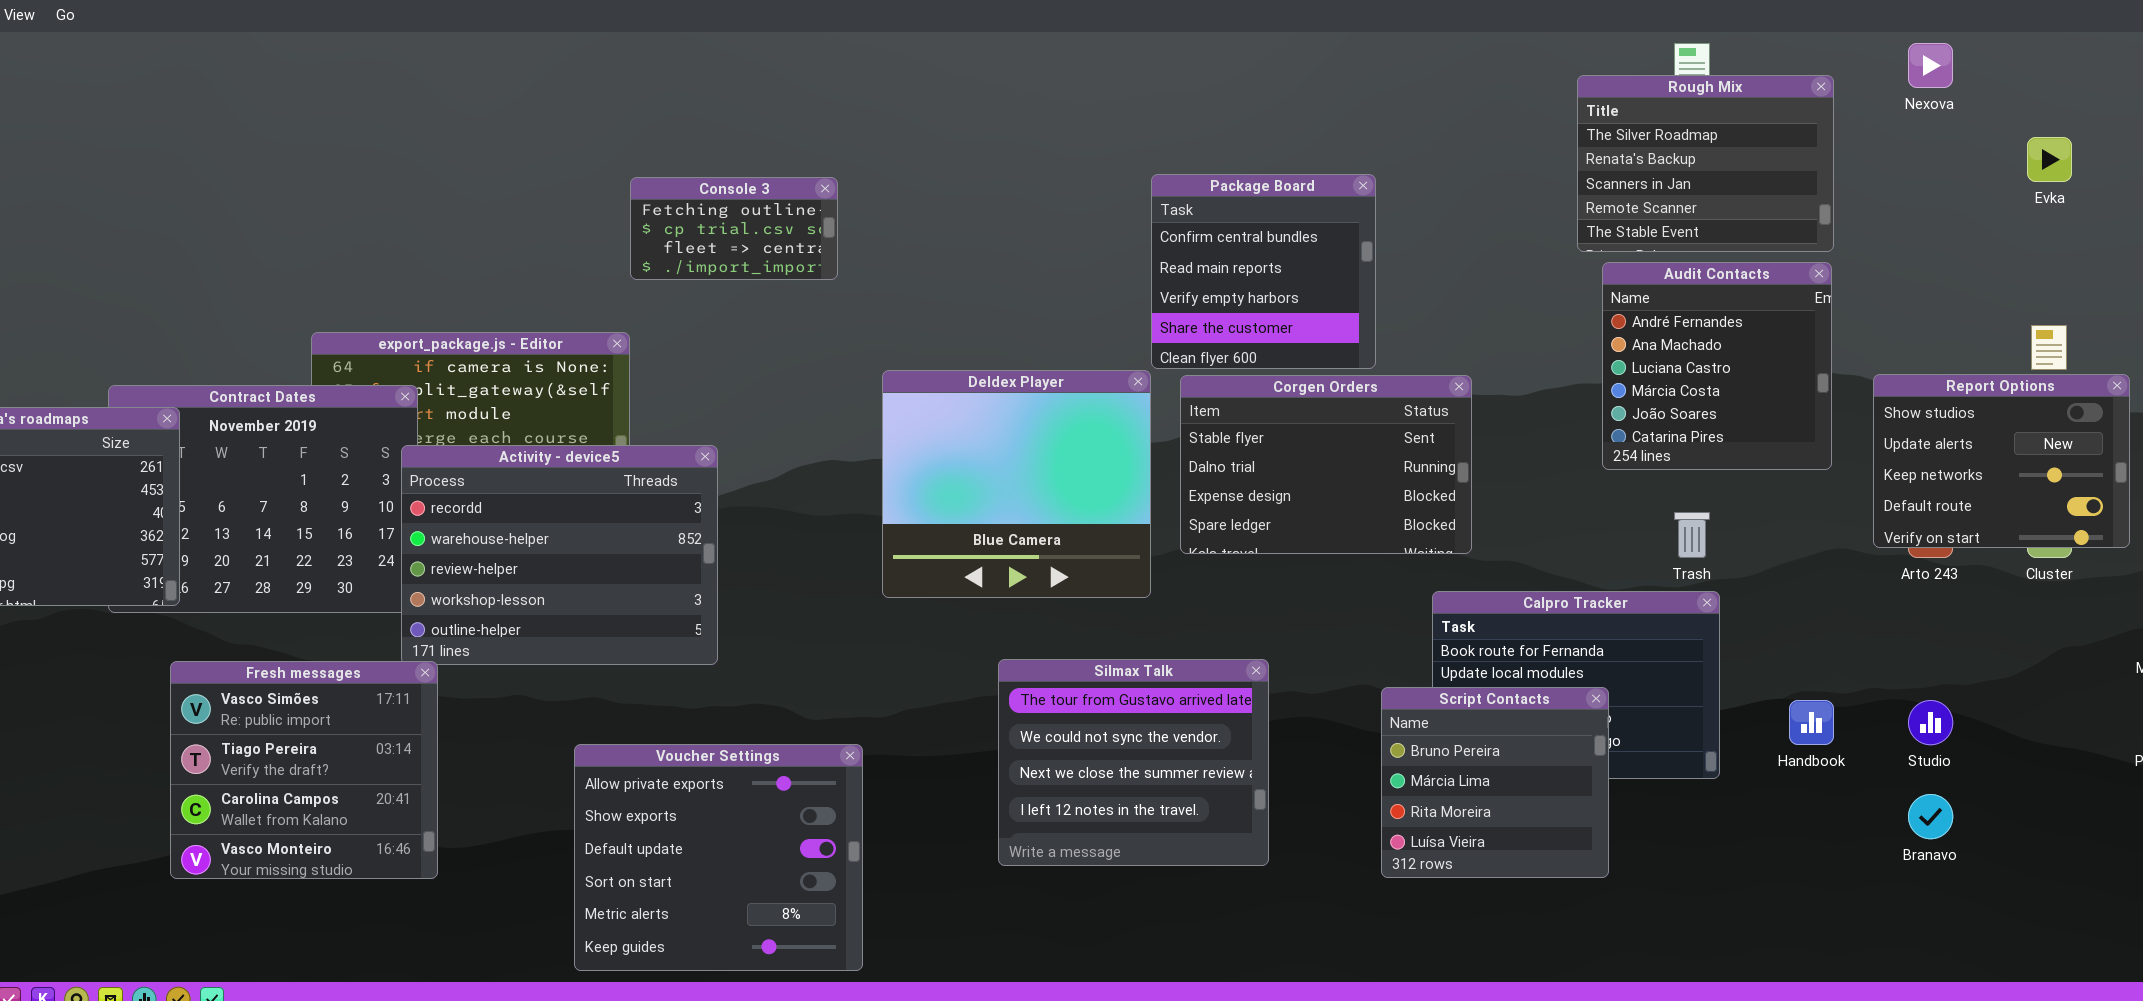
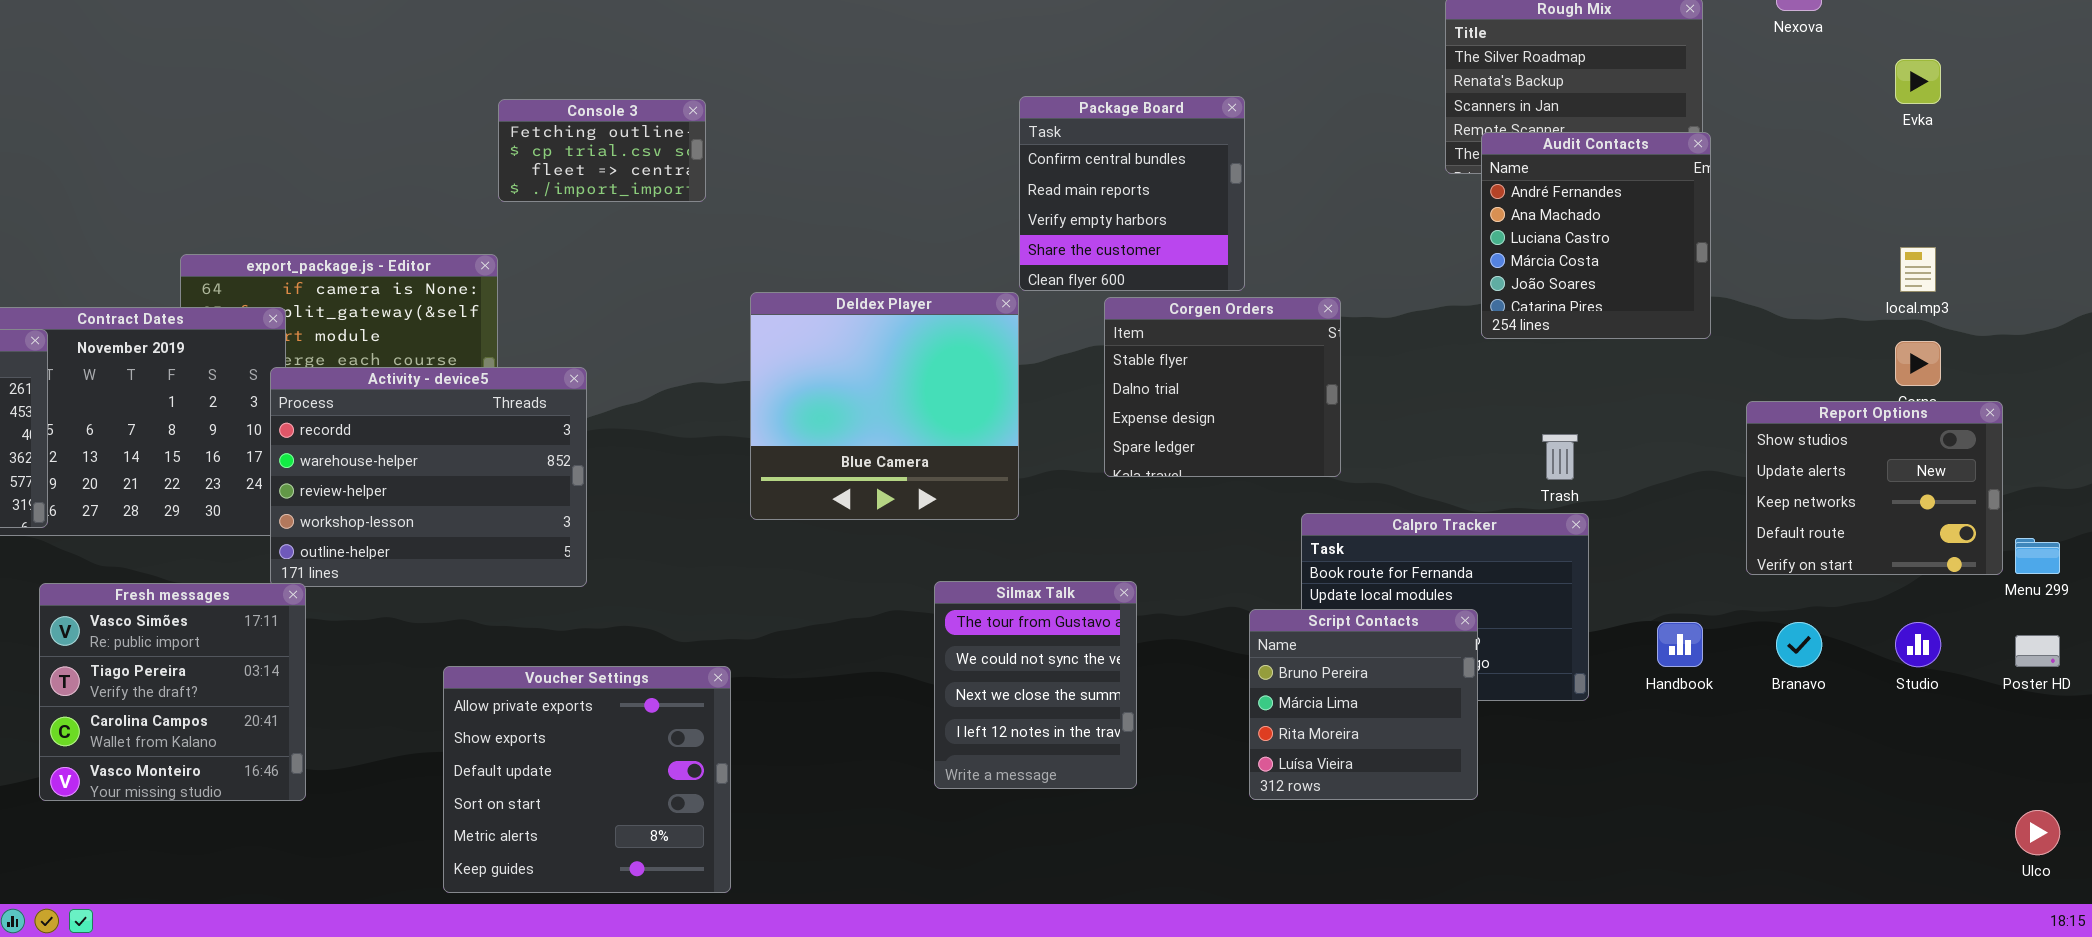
Audit Contacts: [1602,262,1832,470] -> [1481,132,1711,339], moved
Report Options: [1873,374,2130,548] -> [1746,401,2003,575], moved
Corgen Orders: [1180,375,1472,554] -> [1104,297,1341,477], resized
Silmax Talk: [998,659,1269,866] -> [934,581,1137,789], resized
Studio: [1908,700,1953,745] -> [1895,622,1941,667], moved
Branavo: [1908,794,1953,839] -> [1776,622,1822,667], moved

